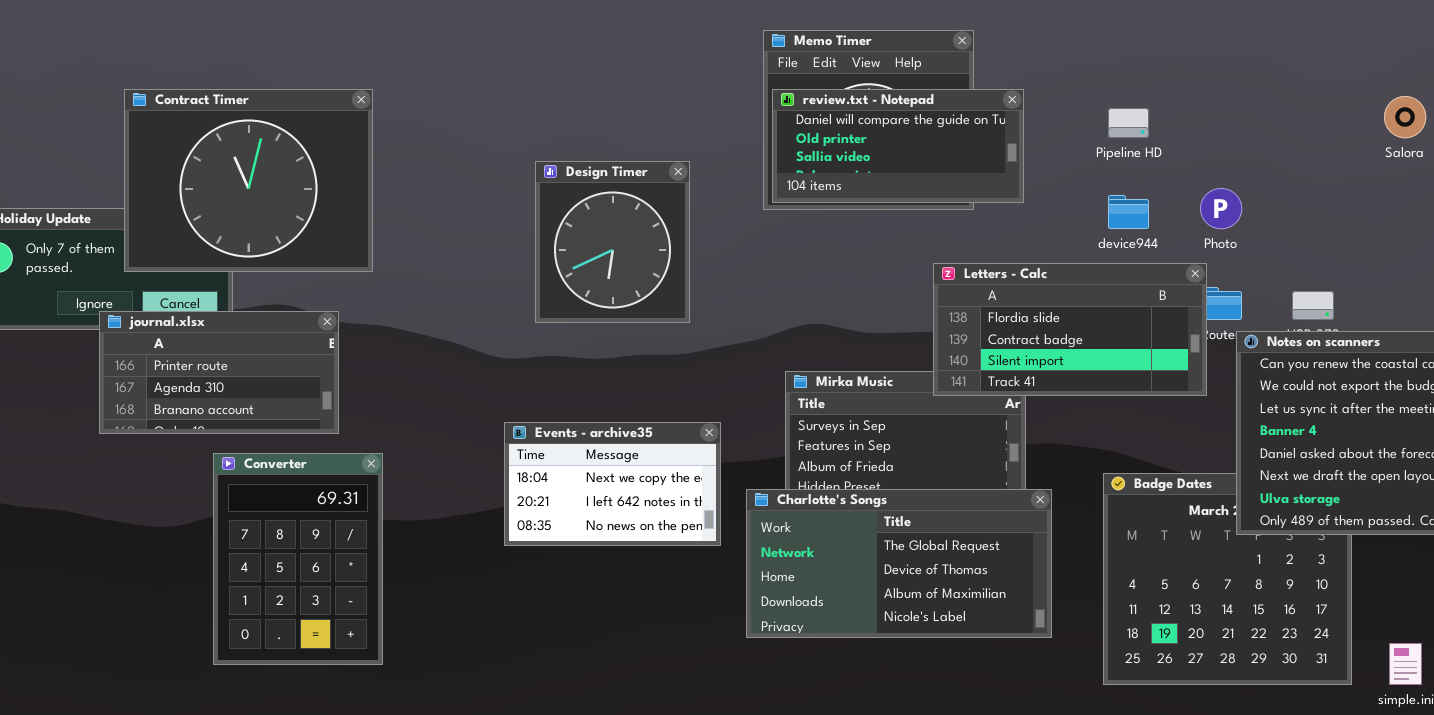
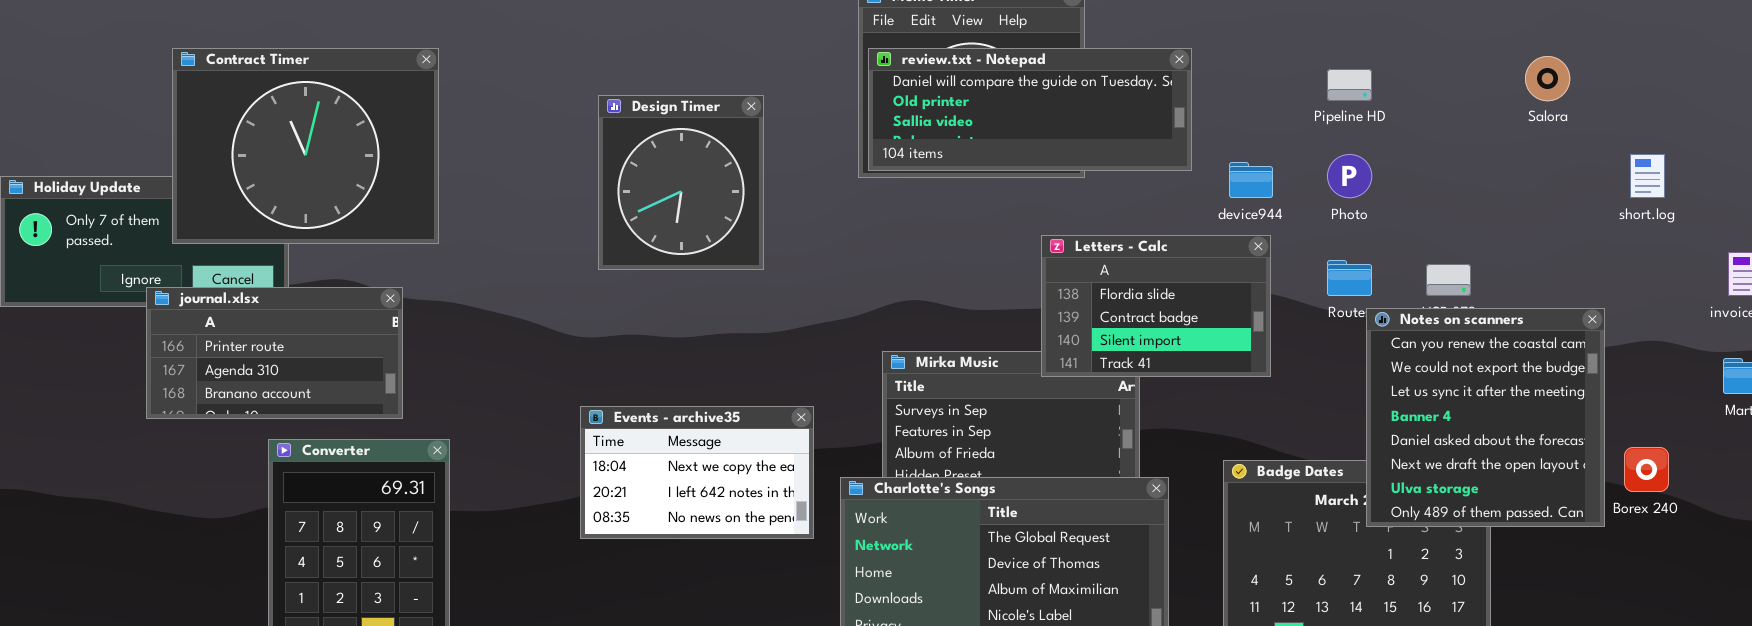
review.txt - Notepad: [772,89,1024,203] -> [868,48,1192,171], resized
Pipeline HD: [1108,108,1149,138] -> [1327,69,1372,101], moved
Design Timer: [535,161,690,323] -> [598,95,764,270], moved
Letters - Calc: [933,263,1207,396] -> [1041,235,1271,377], resized

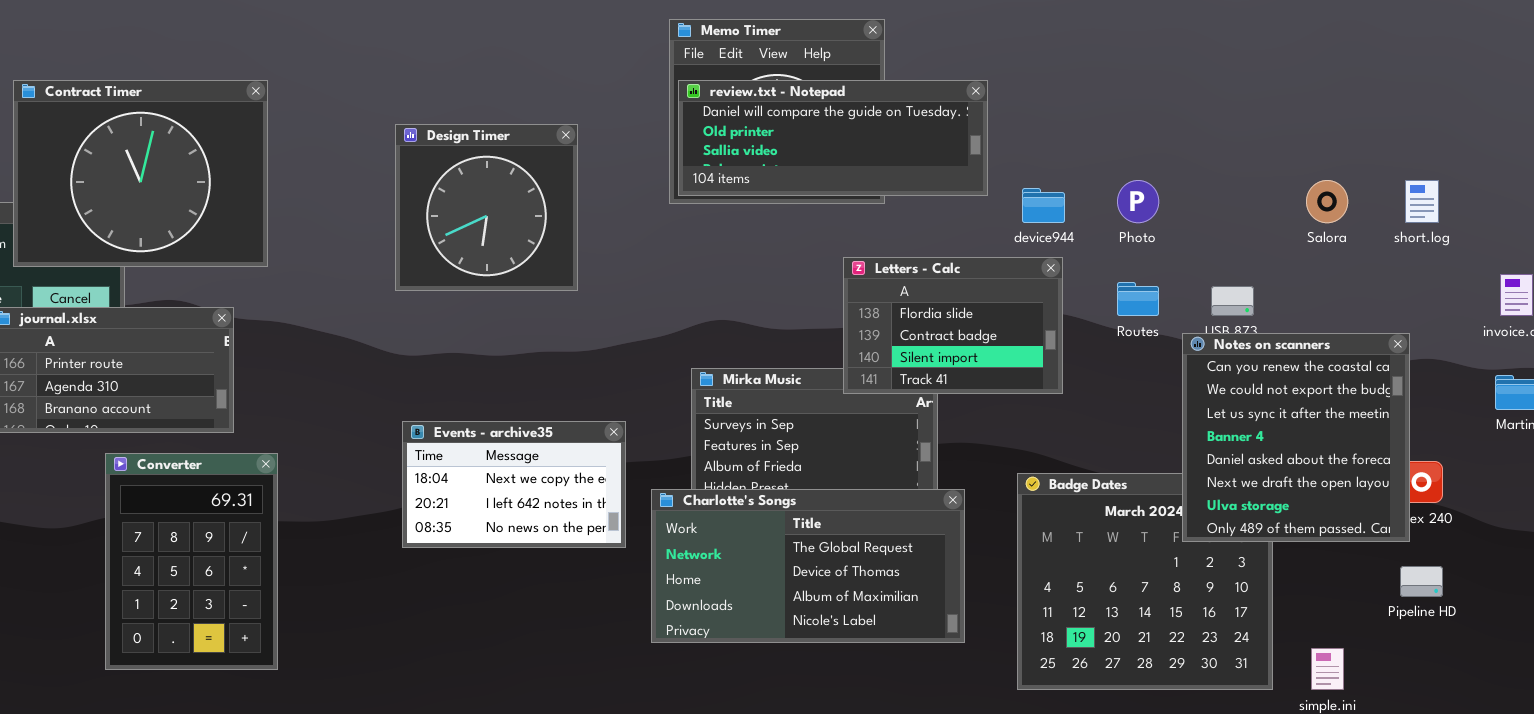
Salora: [1525,56,1570,101] -> [1306,180,1348,223], moved
Pipeline HD: [1327,69,1372,101] -> [1400,566,1443,597], moved
Design Timer: [598,95,764,270] -> [395,124,578,291], resized
Notes on scanners: [1366,308,1605,527] -> [1182,333,1410,542], moved

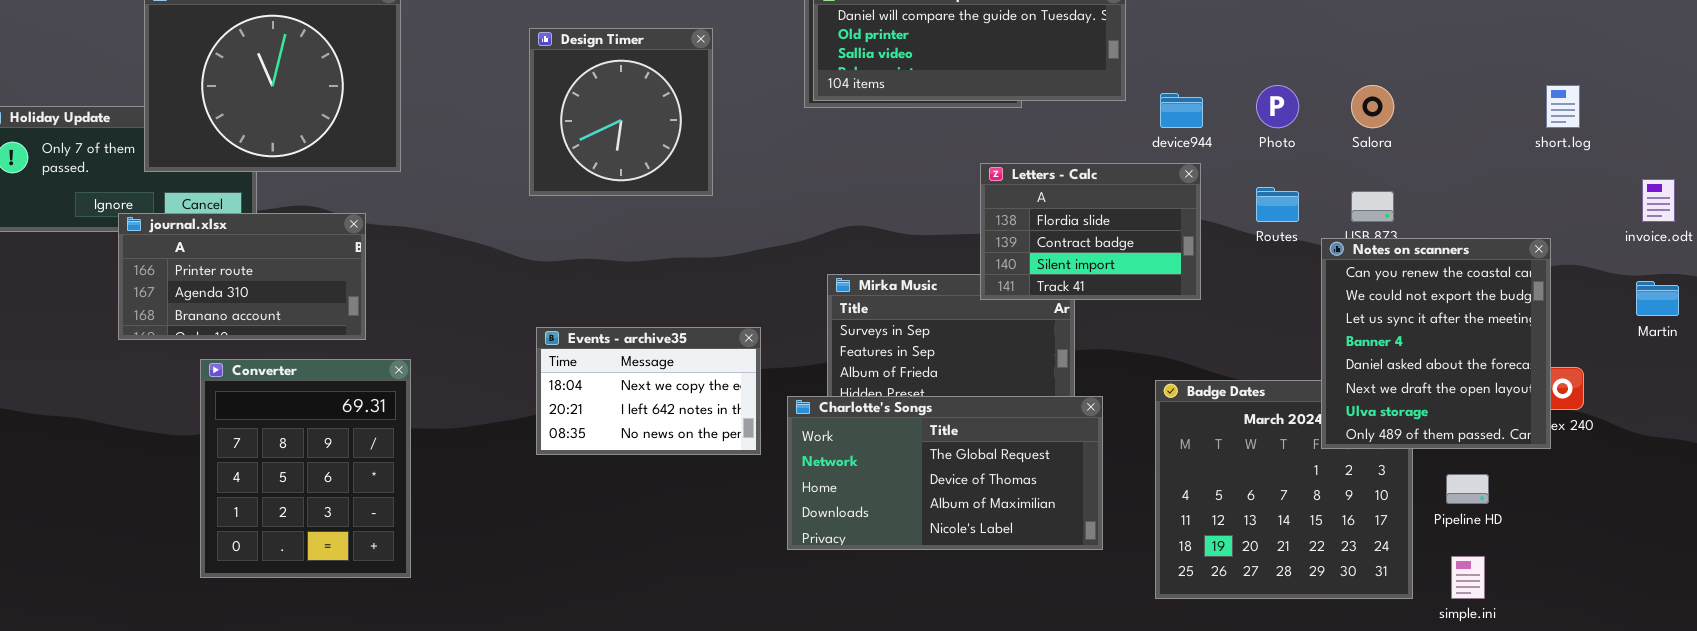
Salora: [1306,180,1348,223] -> [1351,85,1394,128], moved
Converter: [105,453,278,670] -> [200,359,411,578], resized
Pipeline HD: [1400,566,1443,597] -> [1446,474,1489,504], moved

